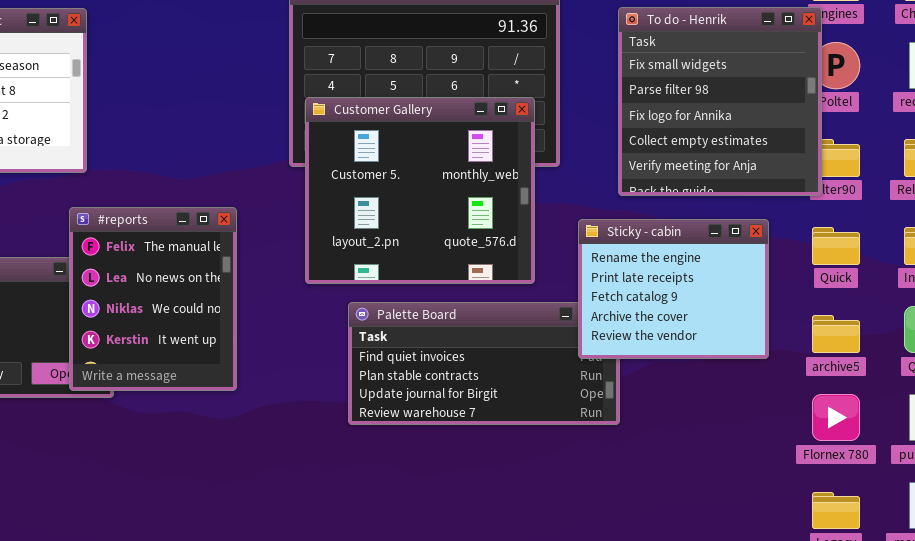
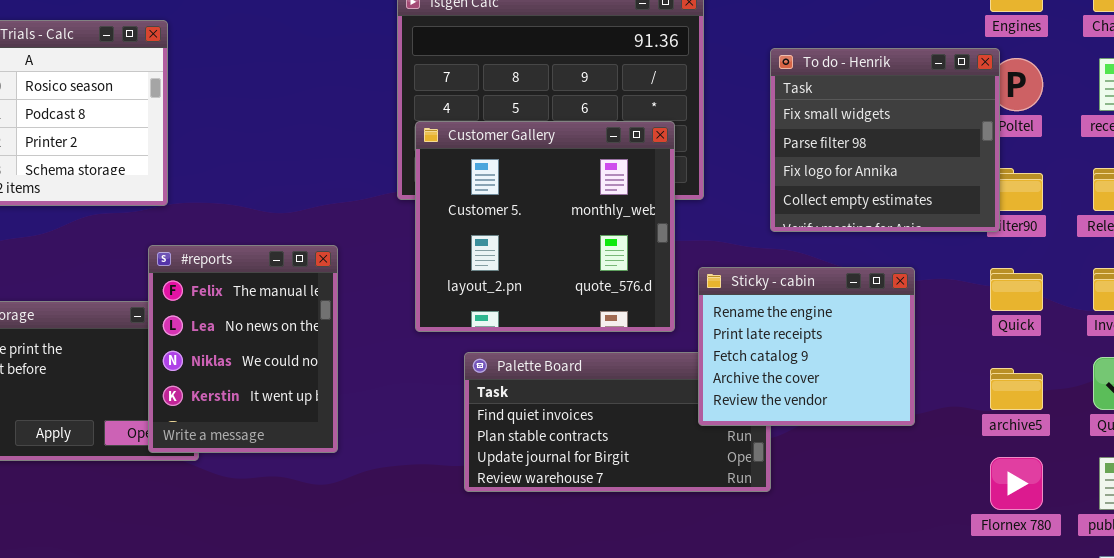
To do - Henrik: [618,7,822,196] -> [770,48,1000,232], resized
Sticky - cabin: [578,219,769,359] -> [698,267,915,426], moved

